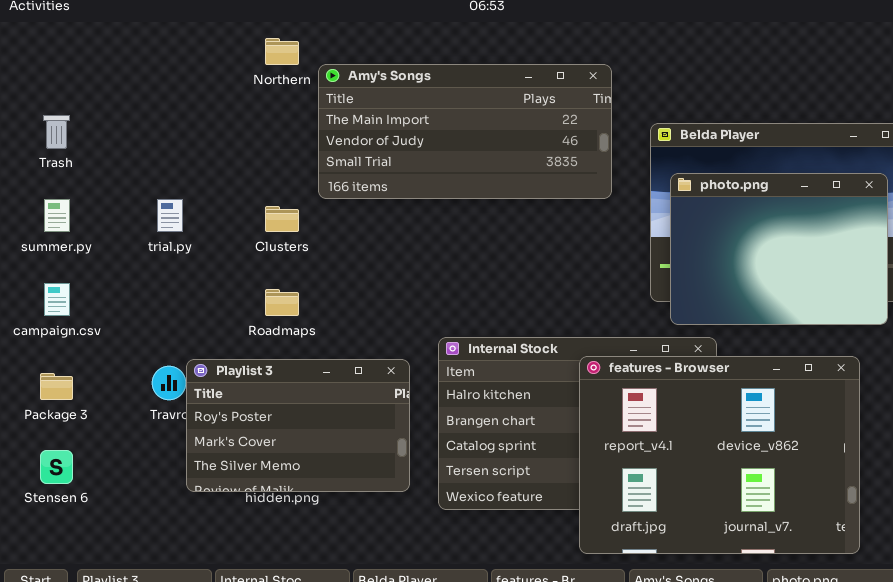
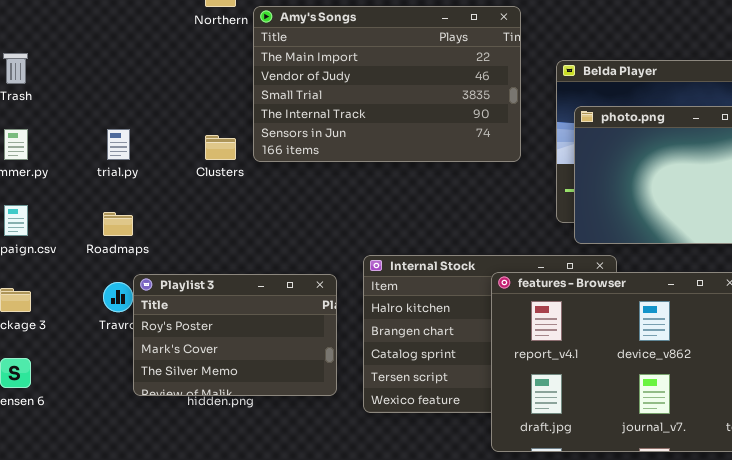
Amy's Songs: [318,64,612,199] -> [253,6,521,162], resized
Roadmaps: [265,289,299,316] -> [103,212,133,236], moved

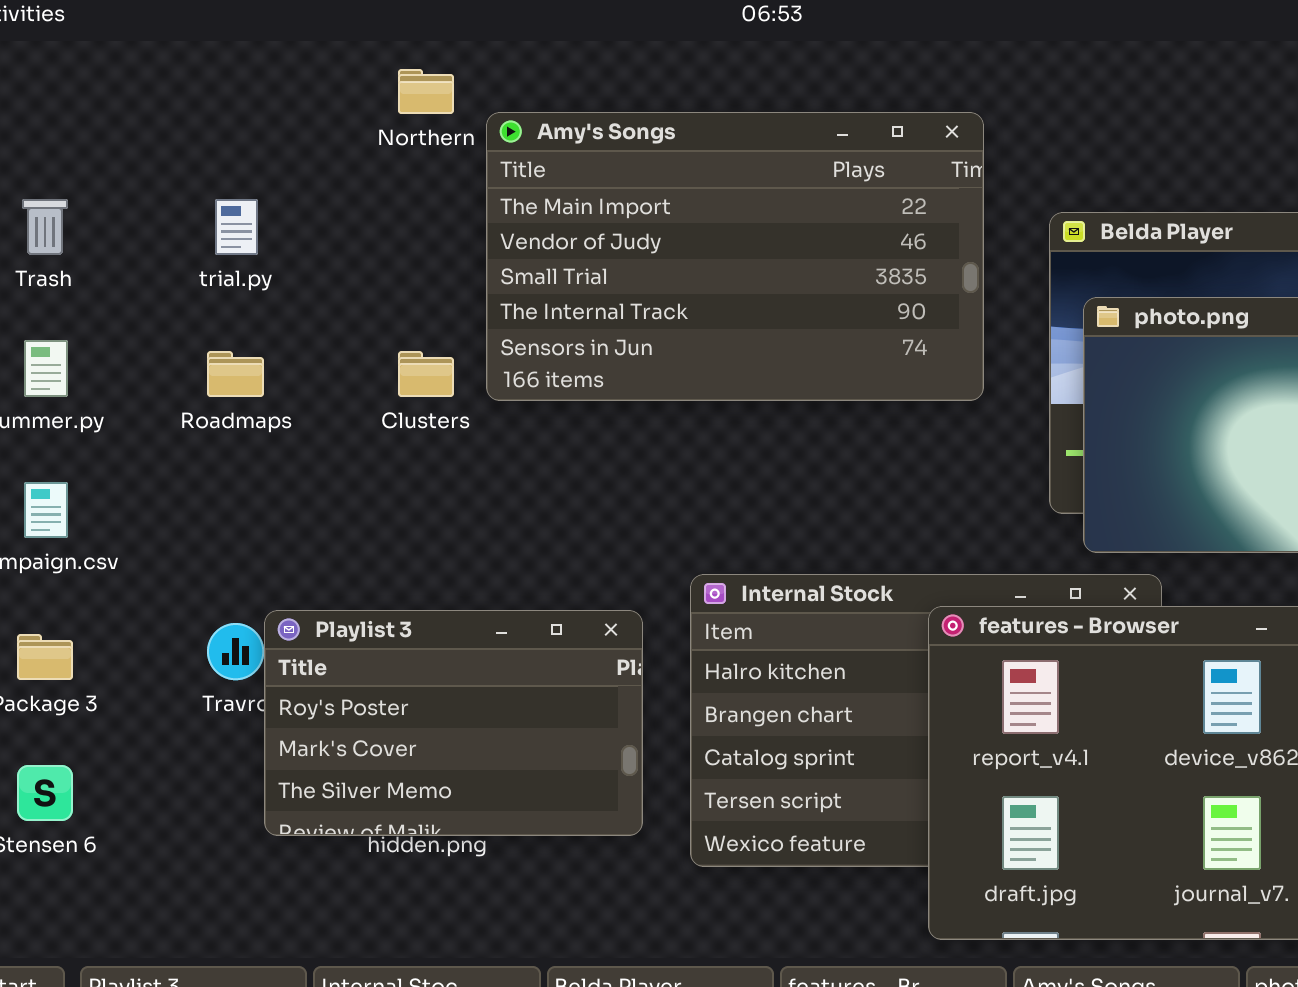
trial.py: [107,129,130,160] -> [215,199,258,255], moved
Roadmaps: [103,212,133,236] -> [207,351,264,397], moved

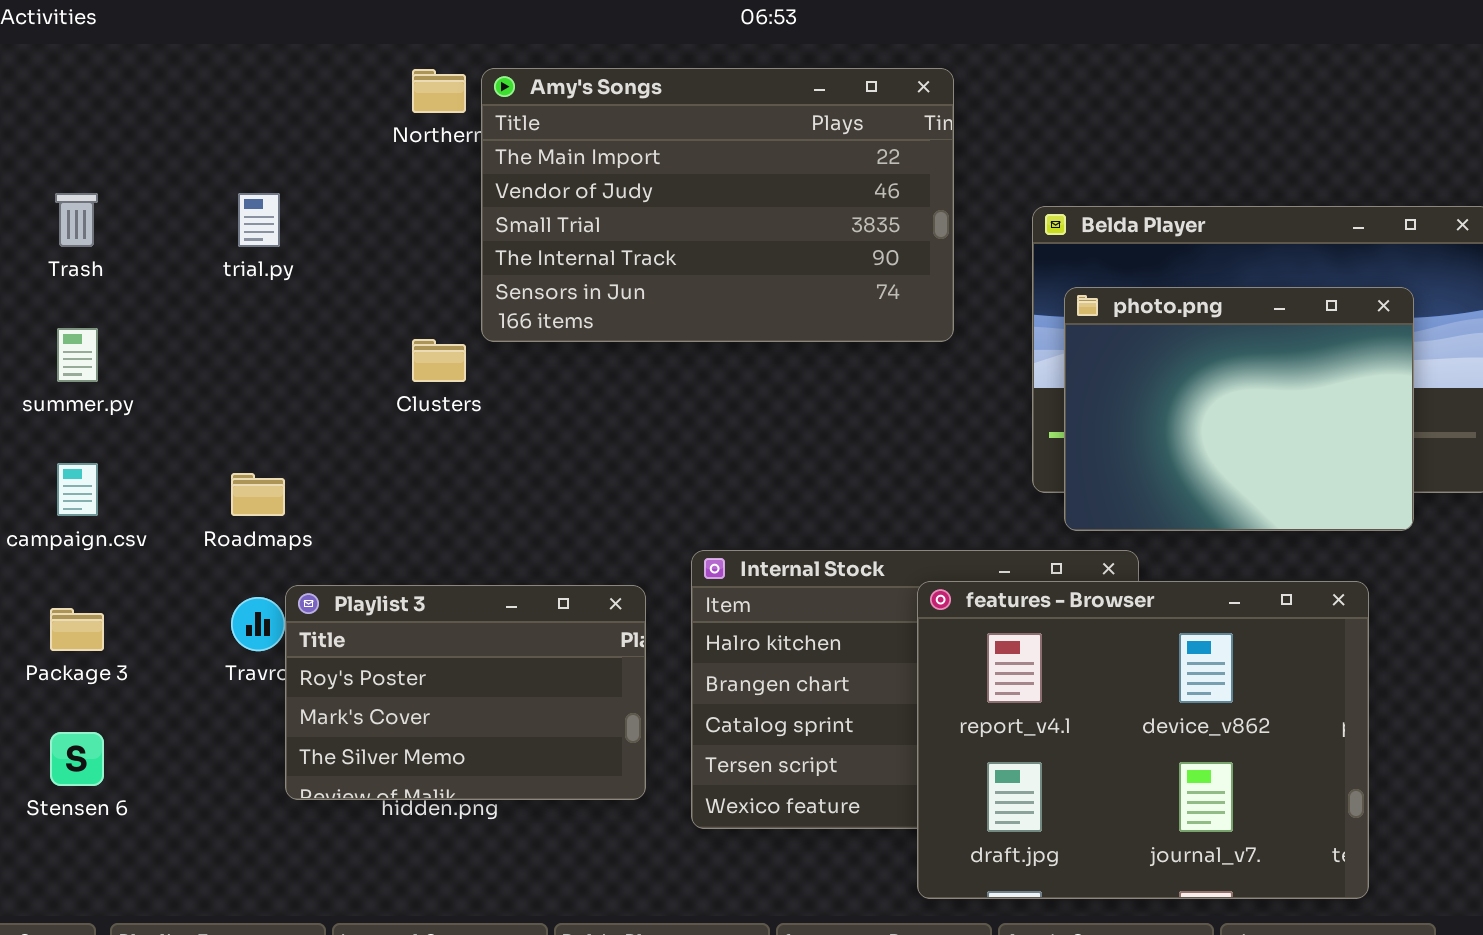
Amy's Songs: [486,112,984,401] -> [481,68,954,342], moved
Roadmaps: [207,351,264,397] -> [231,473,285,516], moved

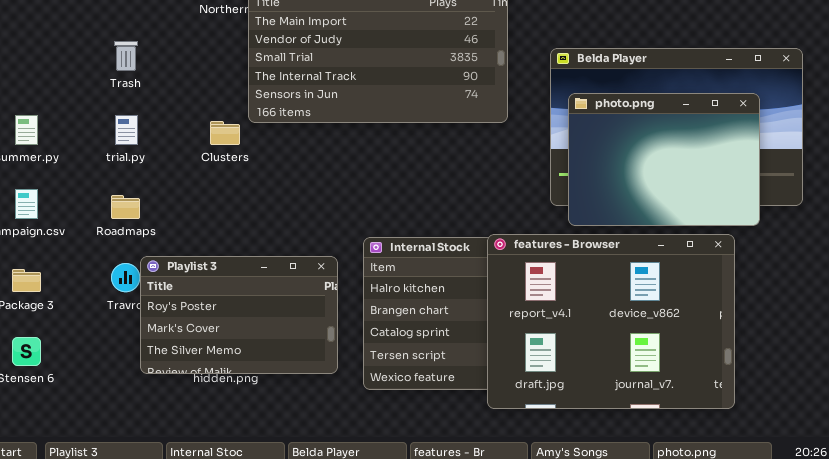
Trash: [55,193,98,247] -> [114,41,138,71], moved
trial.py: [238,193,280,247] -> [115,115,138,145], moved
features - Browser: [917,581,1369,899] -> [487,234,735,409], moved

